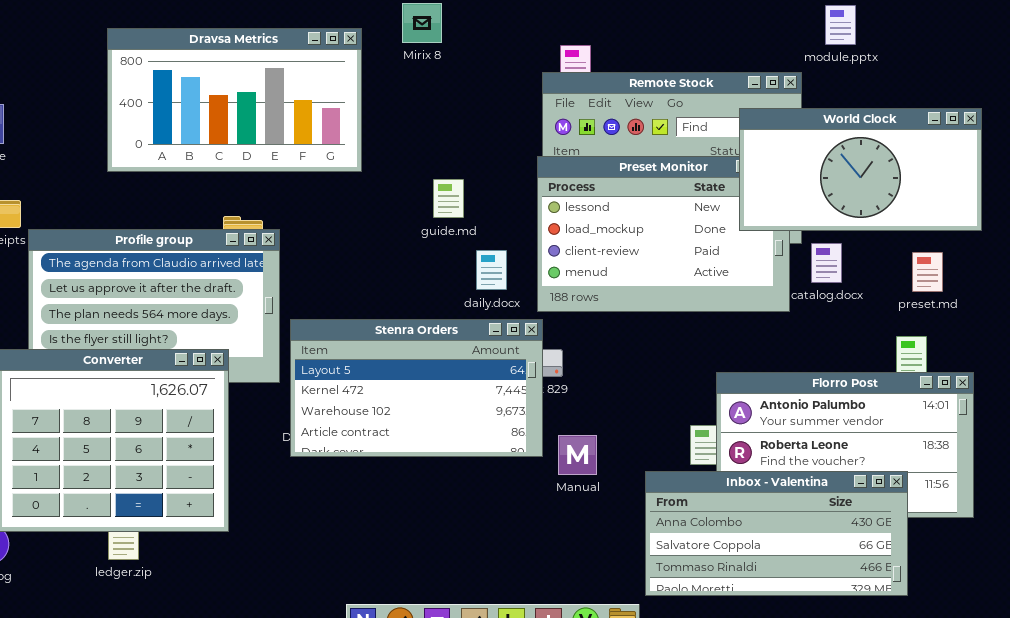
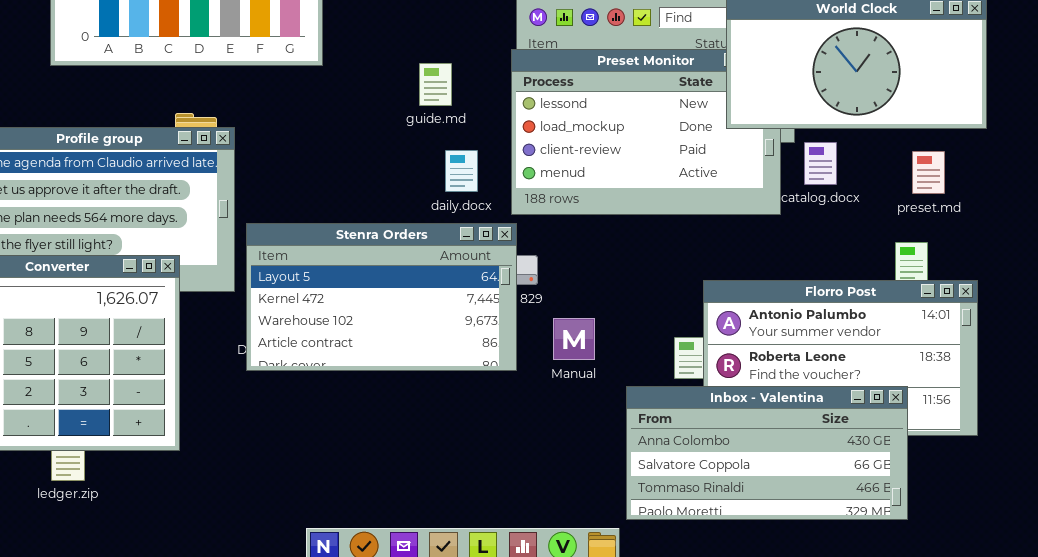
guide.md: [433,179,464,218] -> [419,63,452,106], moved
Manual: [558,435,597,475] -> [553,318,595,360], moved

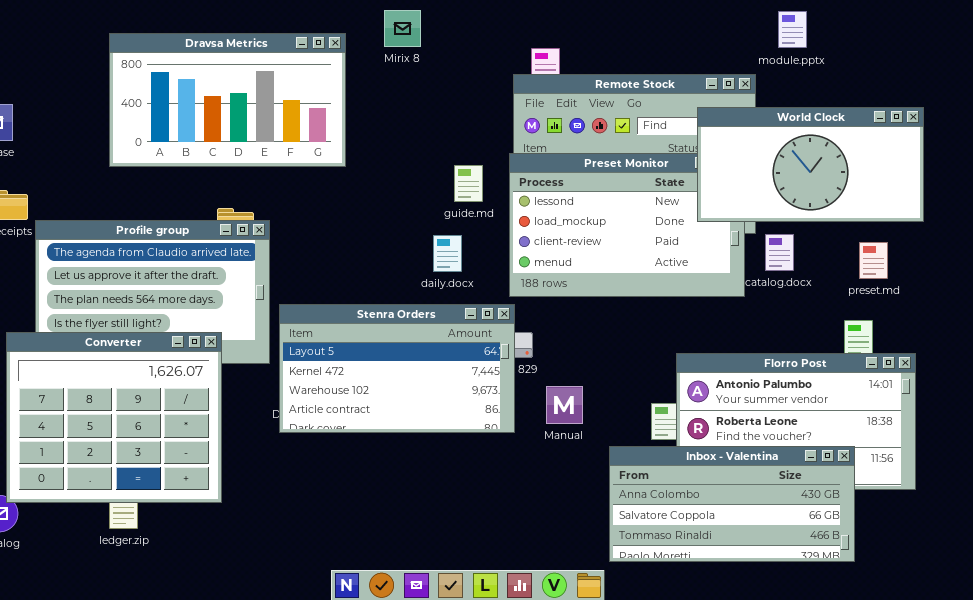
guide.md: [419,63,452,106] -> [454,165,483,202], moved
daily.docx: [445,150,478,192] -> [433,235,462,272], moved

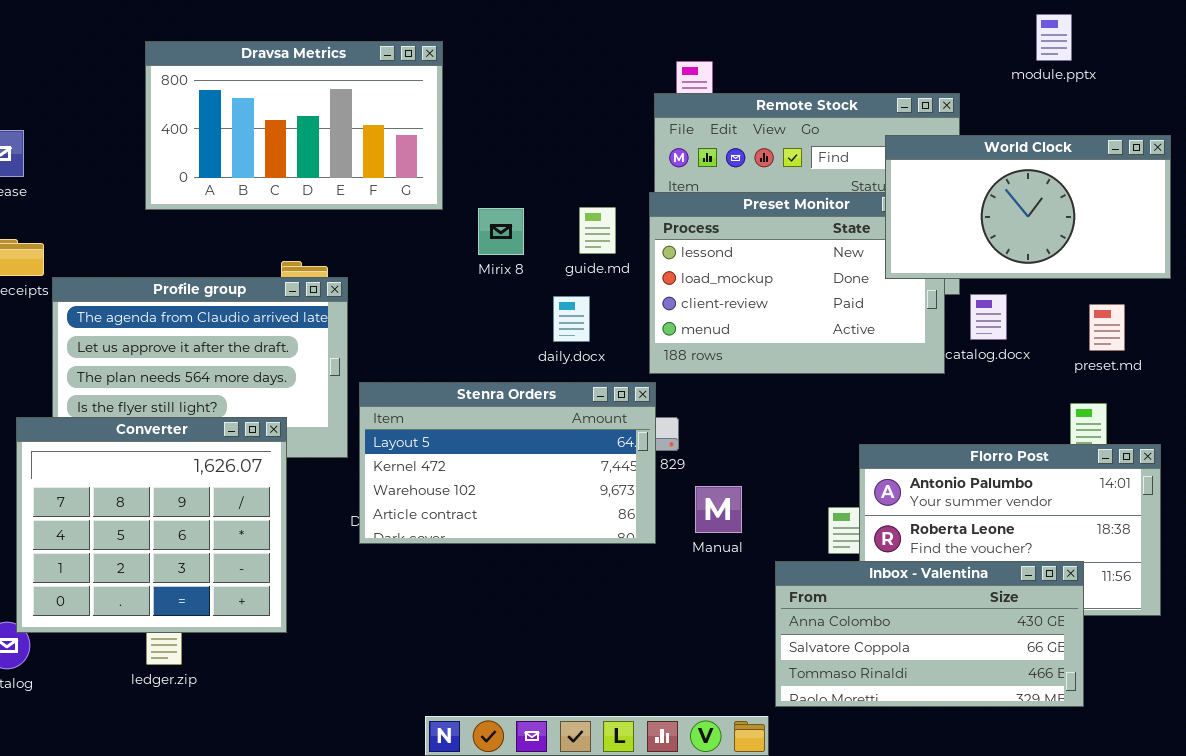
Mirix 8: [384,10,421,47] -> [478,208,524,255], moved
module.pptx: [778,11,807,48] -> [1036,14,1072,61], moved

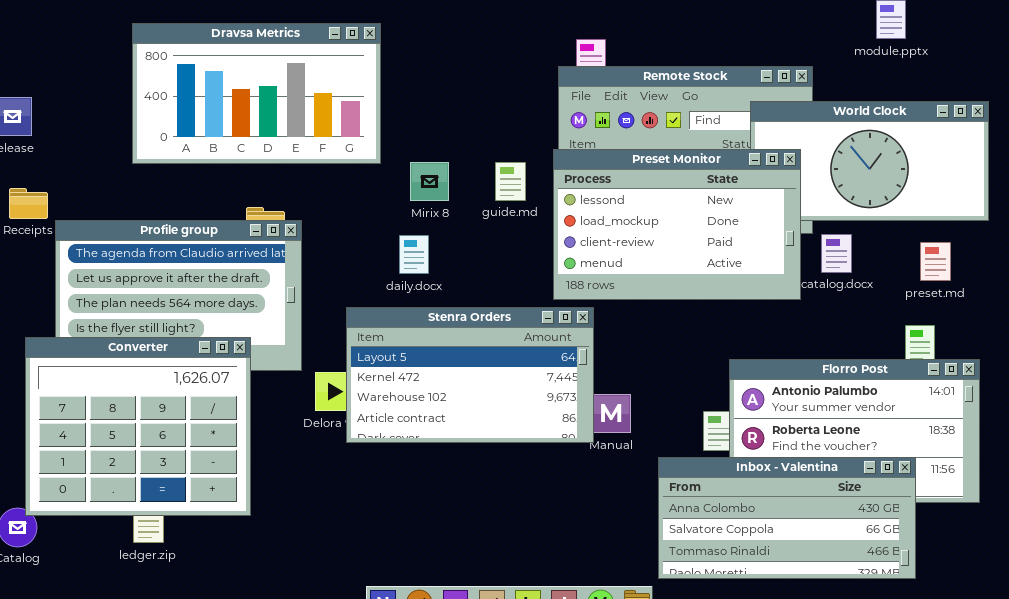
Preset Monitor: [649,192,945,374] -> [553,149,801,300], raised
daily.docx: [553,296,590,342] -> [399,235,429,274], moved
Stenra Orders: [359,382,656,544] -> [346,307,594,443], moved

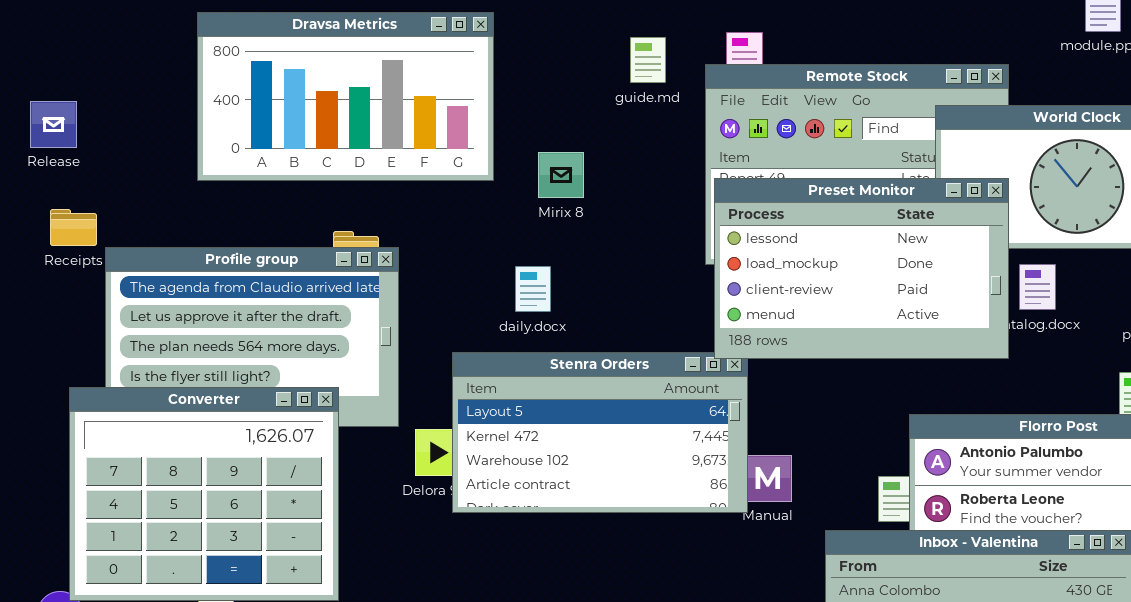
Preset Monitor: [553,149,801,300] -> [714,178,1009,359], moved
guide.md: [495,162,526,201] -> [630,37,666,83], moved
Mirix 8: [410,162,449,201] -> [538,152,584,198], moved

